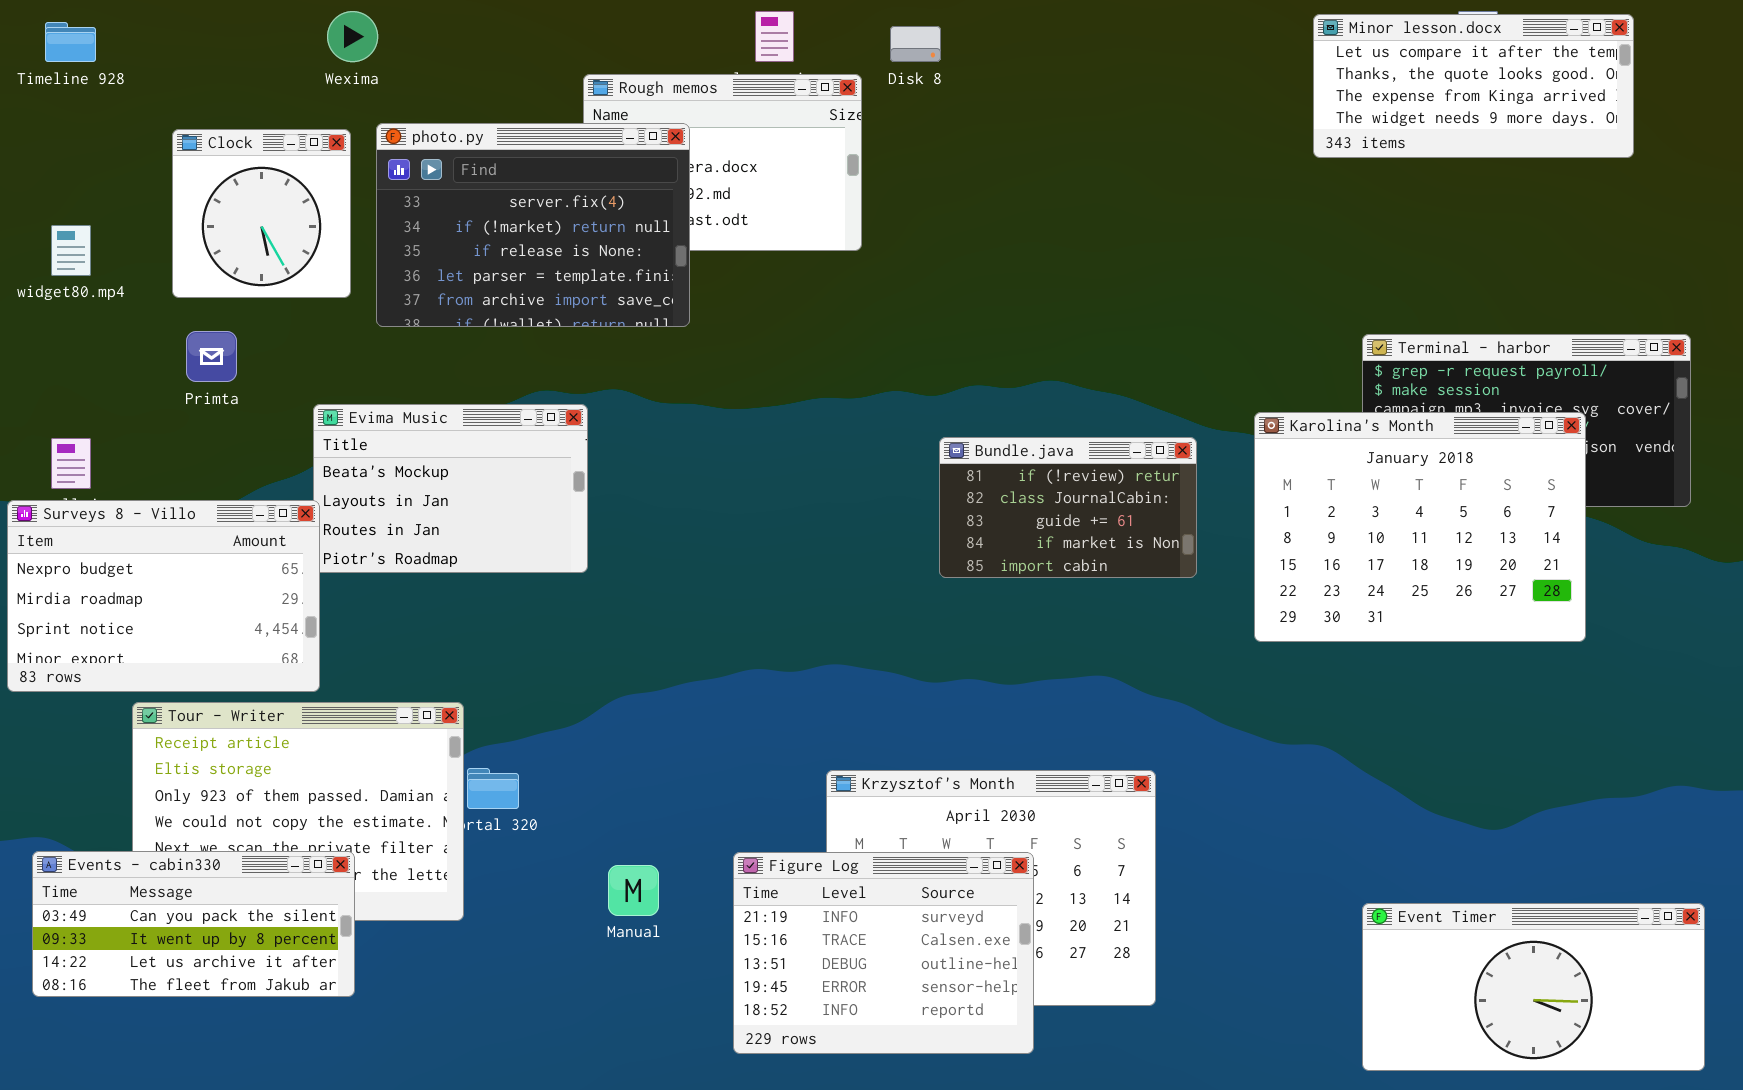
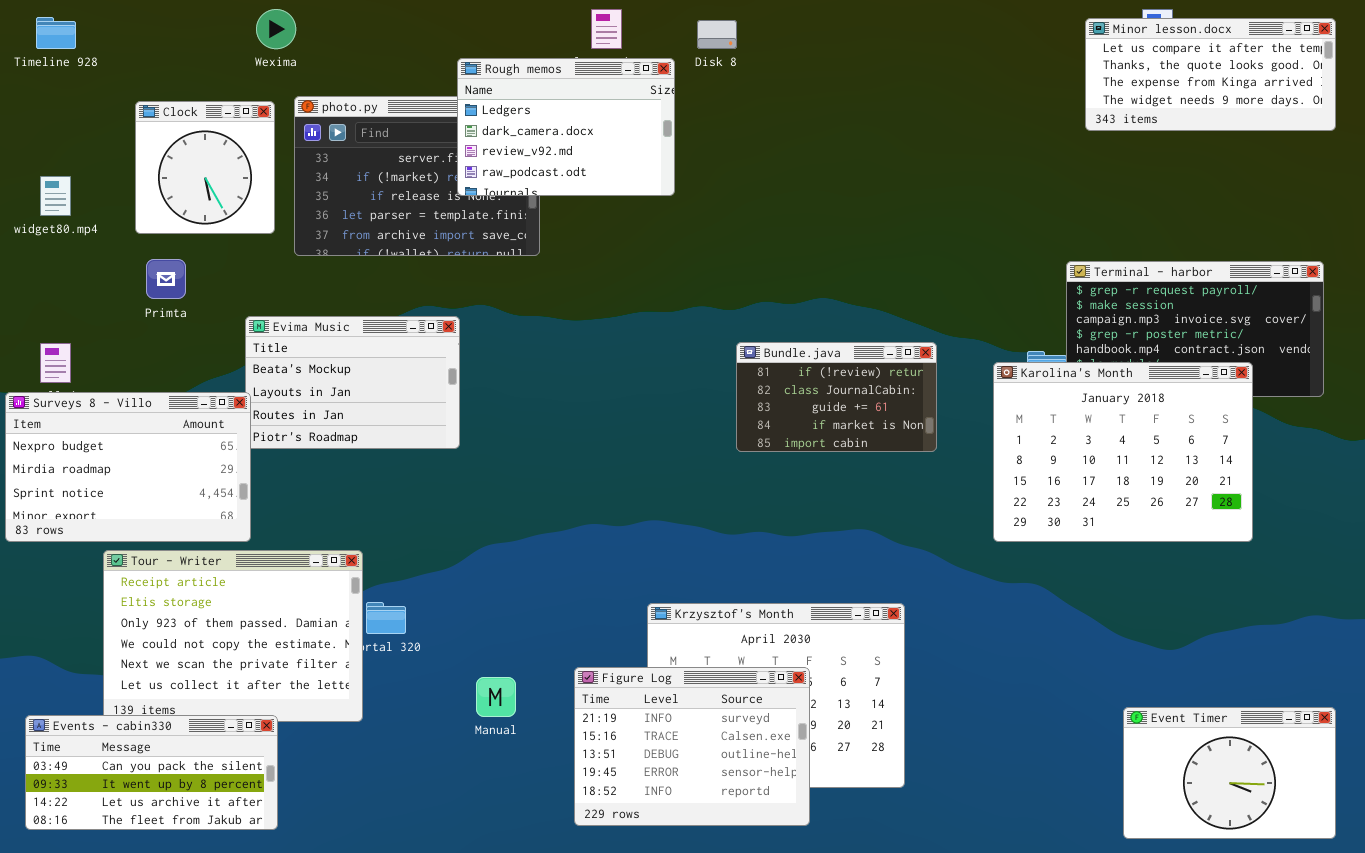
Minor lesson.docx: [1313,14,1634,158] -> [1085,18,1336,131], moved
Rough memos: [583,74,862,251] -> [457,58,675,196], raised
Karolina's Month: [1254,412,1586,642] -> [993,362,1253,542], moved
Events - cabin330: [32,851,355,997] -> [25,715,278,830], moved
Event Timer: [1362,903,1705,1071] -> [1123,707,1336,839], resized

